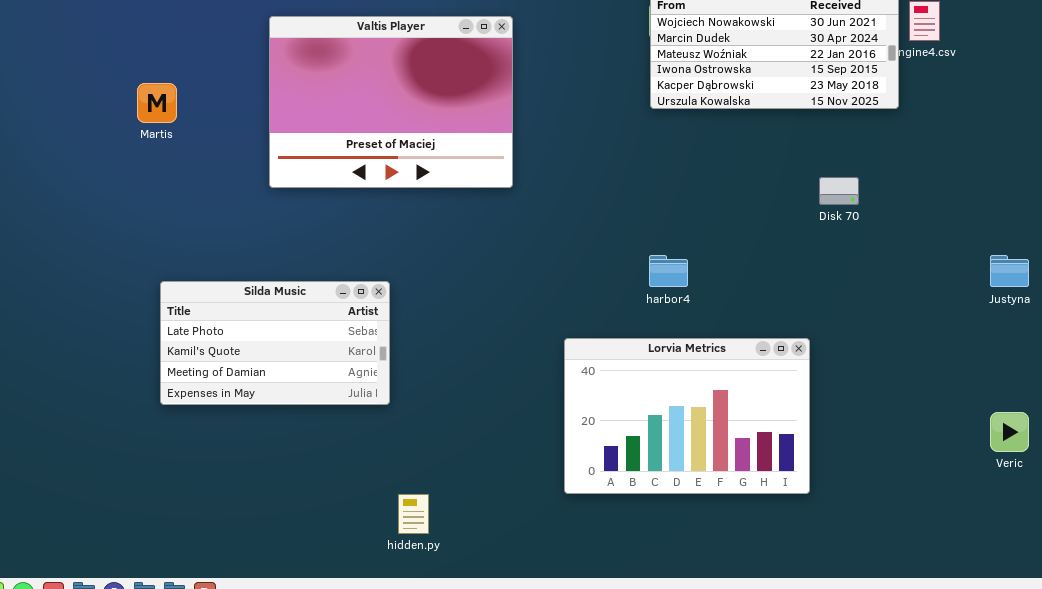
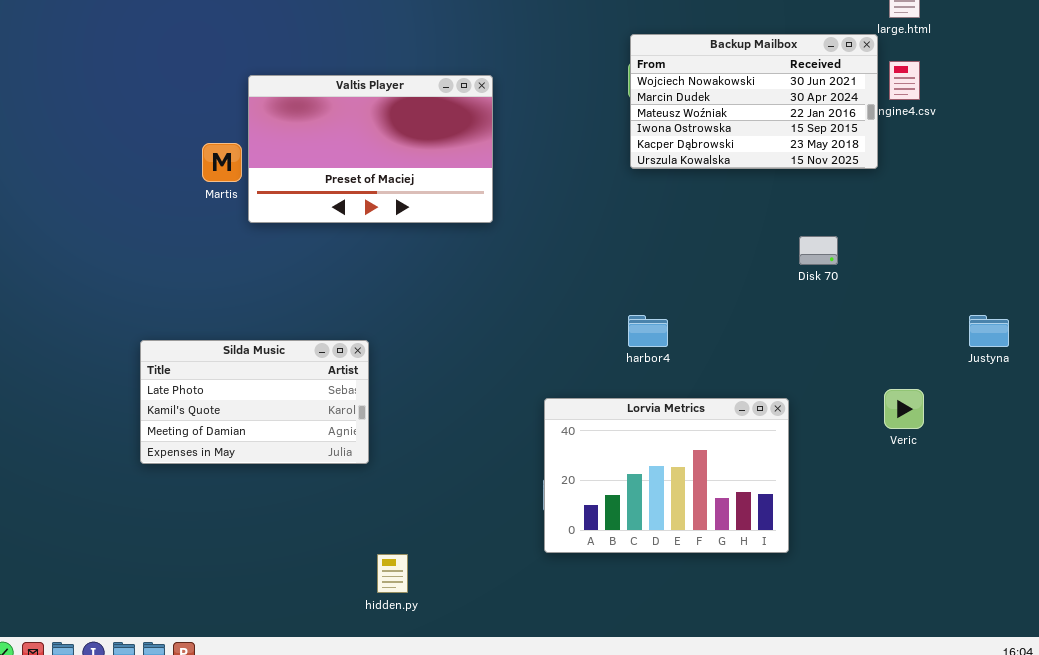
Valtis Player: [269,16,513,188] -> [248,75,493,223], resized
Martis: [137,83,177,123] -> [202,143,242,182], moved
Veric: [990,412,1029,452] -> [884,389,924,429], moved

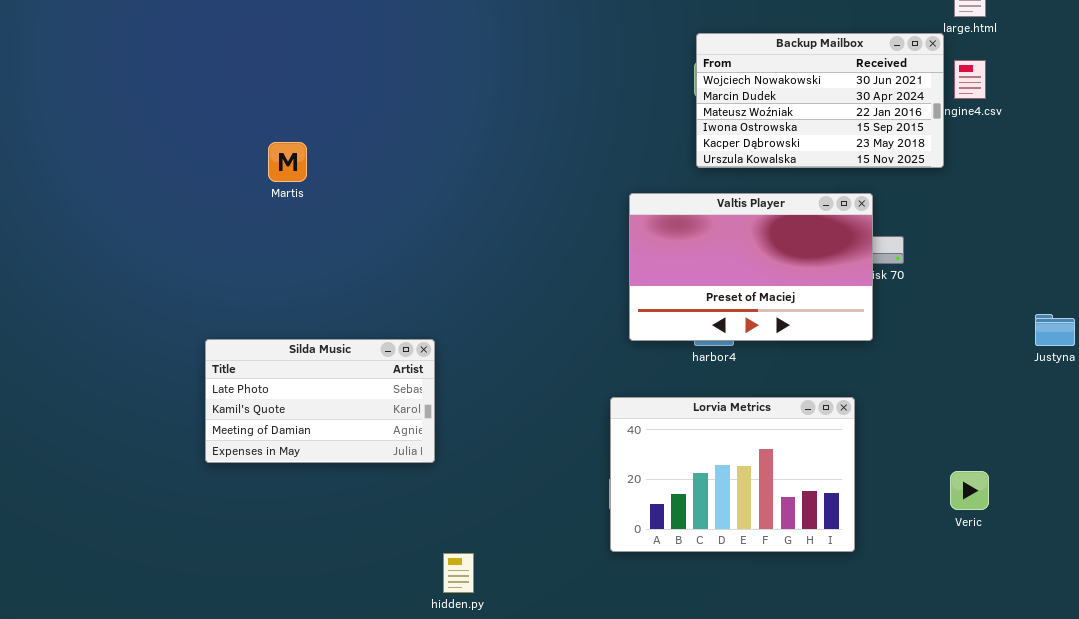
Valtis Player: [248,75,493,223] -> [629,193,873,341], moved
Veric: [884,389,924,429] -> [950,471,989,510], moved

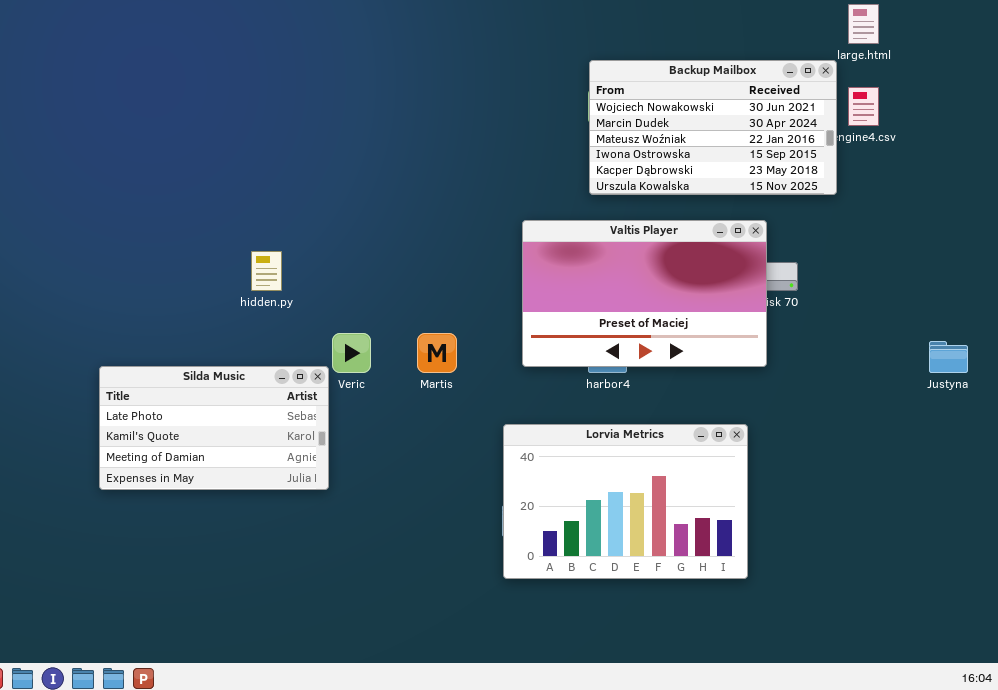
Martis: [268,142,307,182] -> [417,333,457,373], moved
Veric: [950,471,989,510] -> [332,333,371,373], moved
hidden.py: [443,553,474,593] -> [251,251,282,291], moved

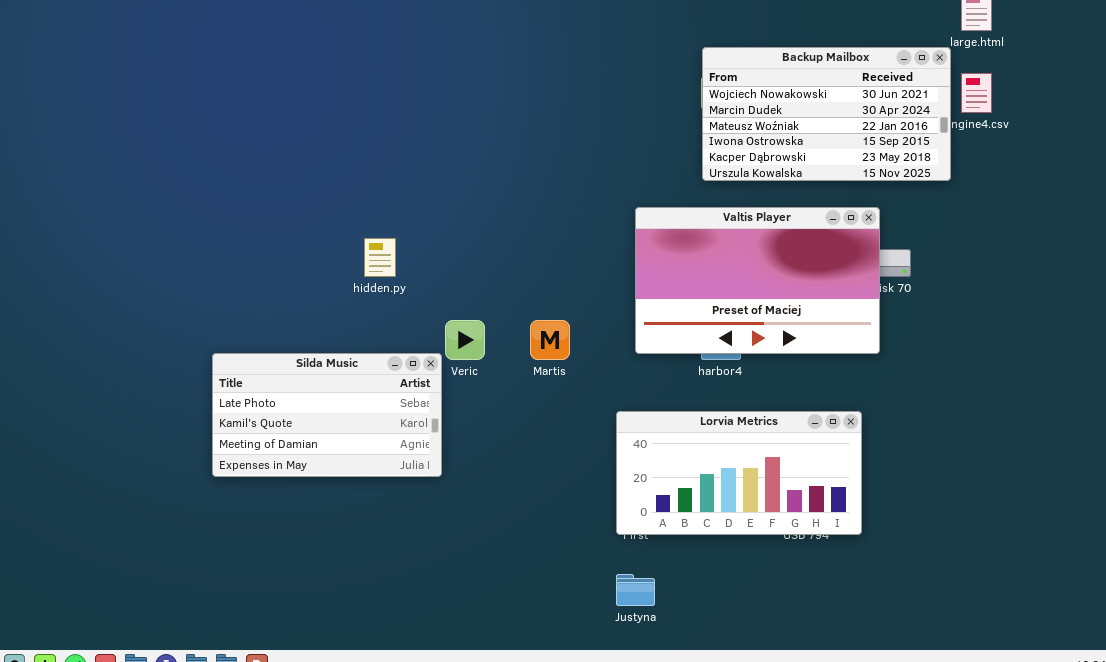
Justyna: [929,341,968,373] -> [616,574,655,606], moved
Lorvia Metrics: [503,424,748,579] -> [616,411,862,535], resized

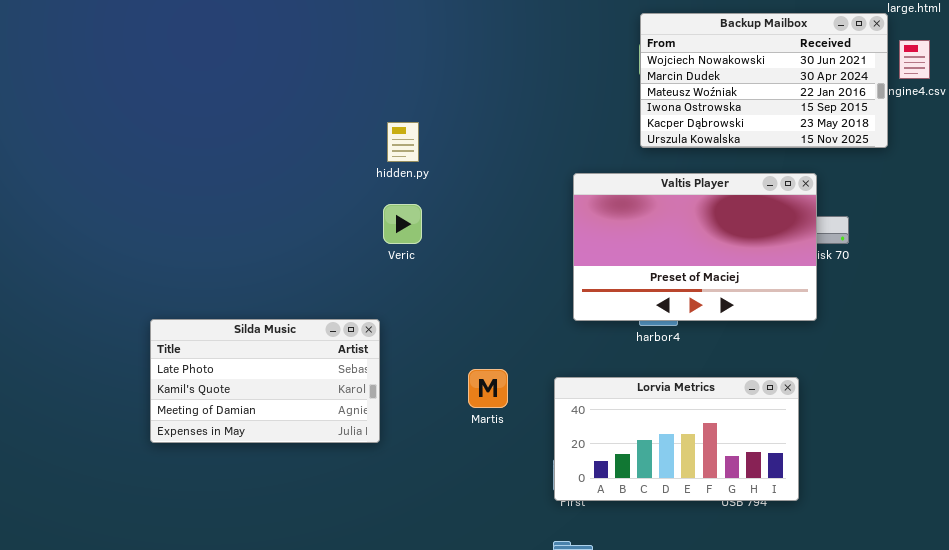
hidden.py: [364,238,396,277] -> [387,122,419,162], moved
Veric: [445,320,485,360] -> [383,204,422,244], moved
Martis: [530,320,570,360] -> [468,369,508,408], moved

